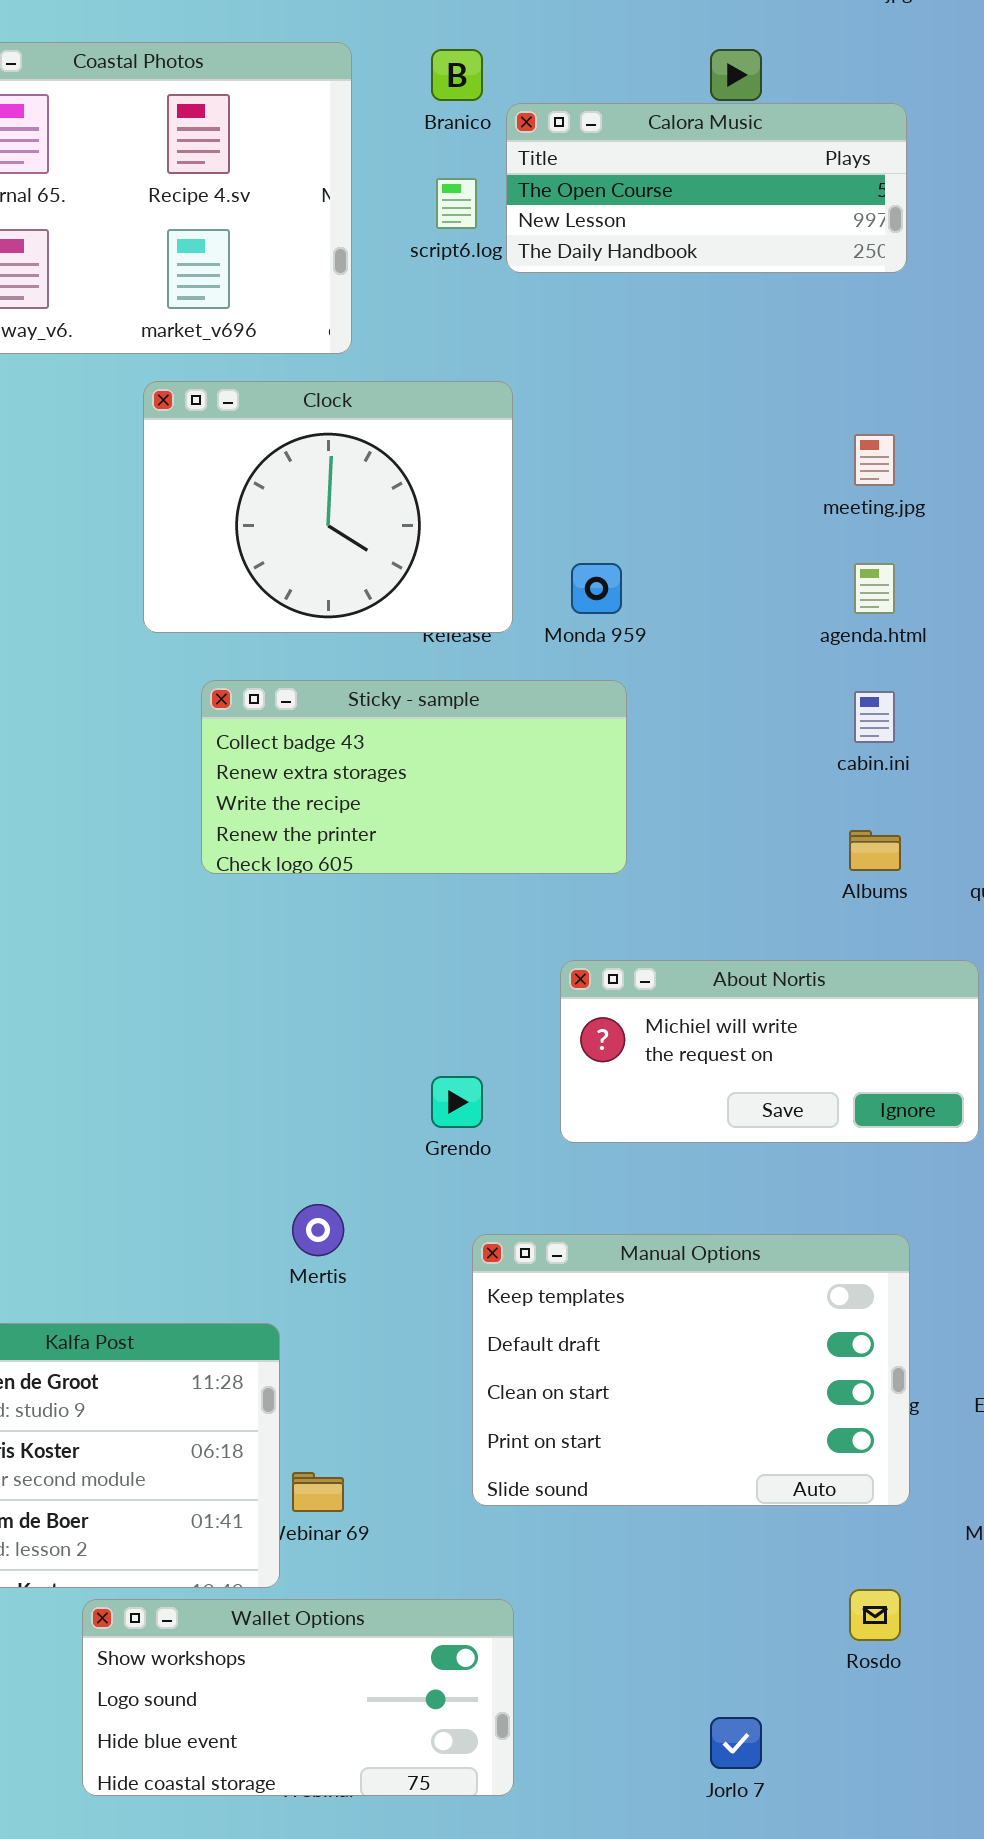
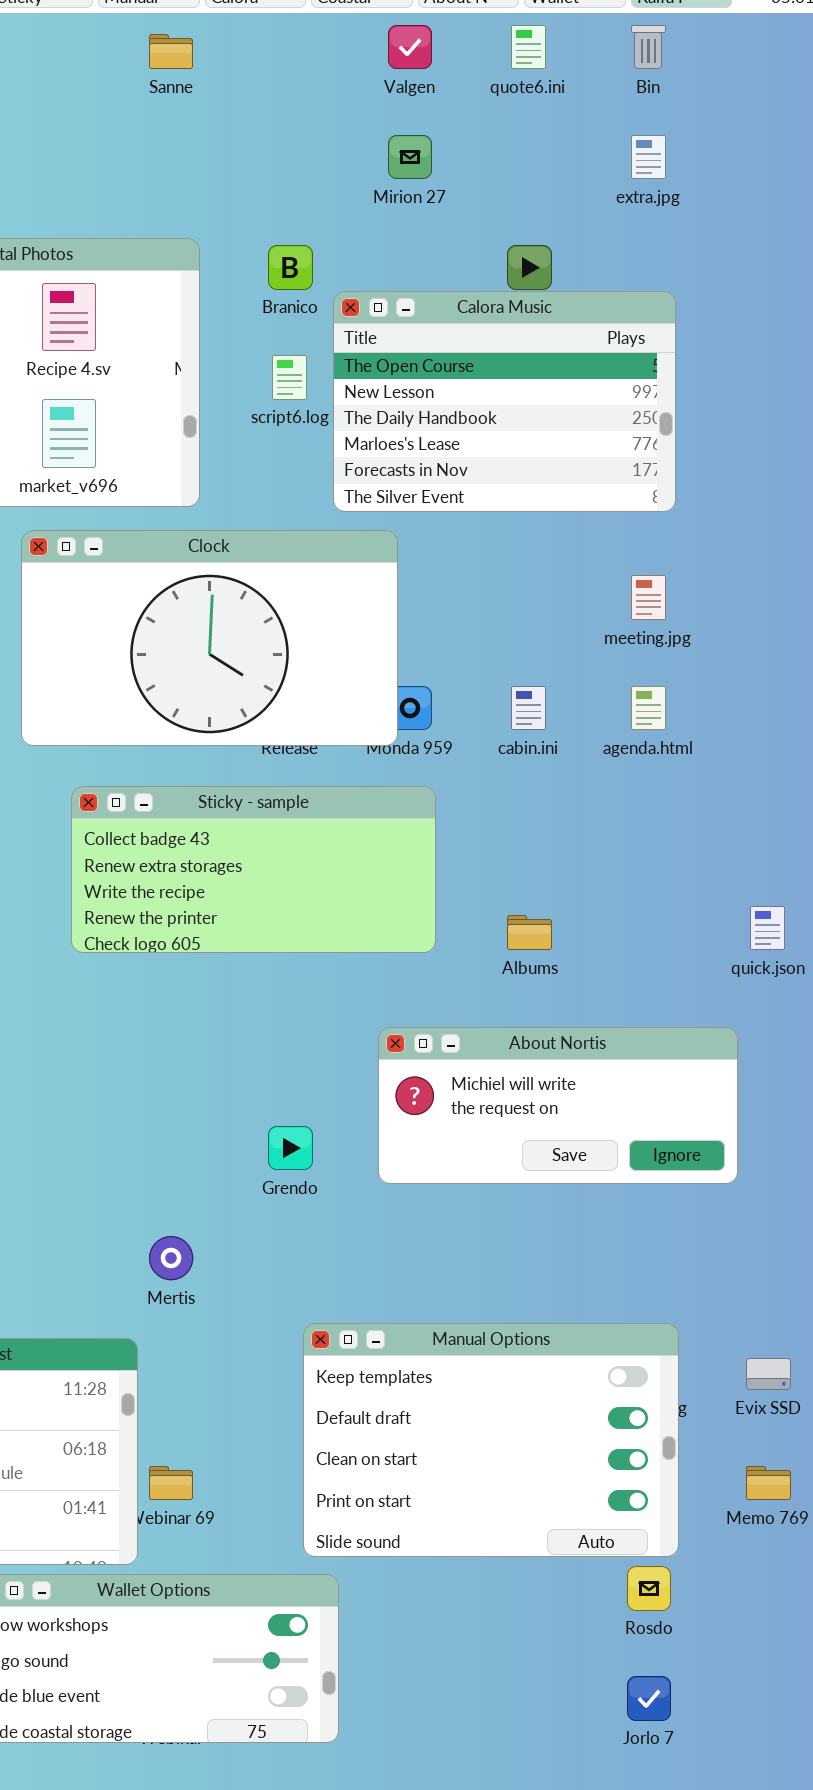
Calora Music: [506,103,907,273] -> [333,291,676,512], resized
Clock: [143,381,513,633] -> [21,530,398,746], resized
cabin.ini: [854,691,895,743] -> [511,686,546,730], moved
Albums: [849,830,901,871] -> [507,915,552,950], moved
Manual Options: [472,1234,910,1506] -> [303,1323,679,1557], moved
Jorlo 7: [710,1717,762,1769] -> [627,1676,671,1721], moved

